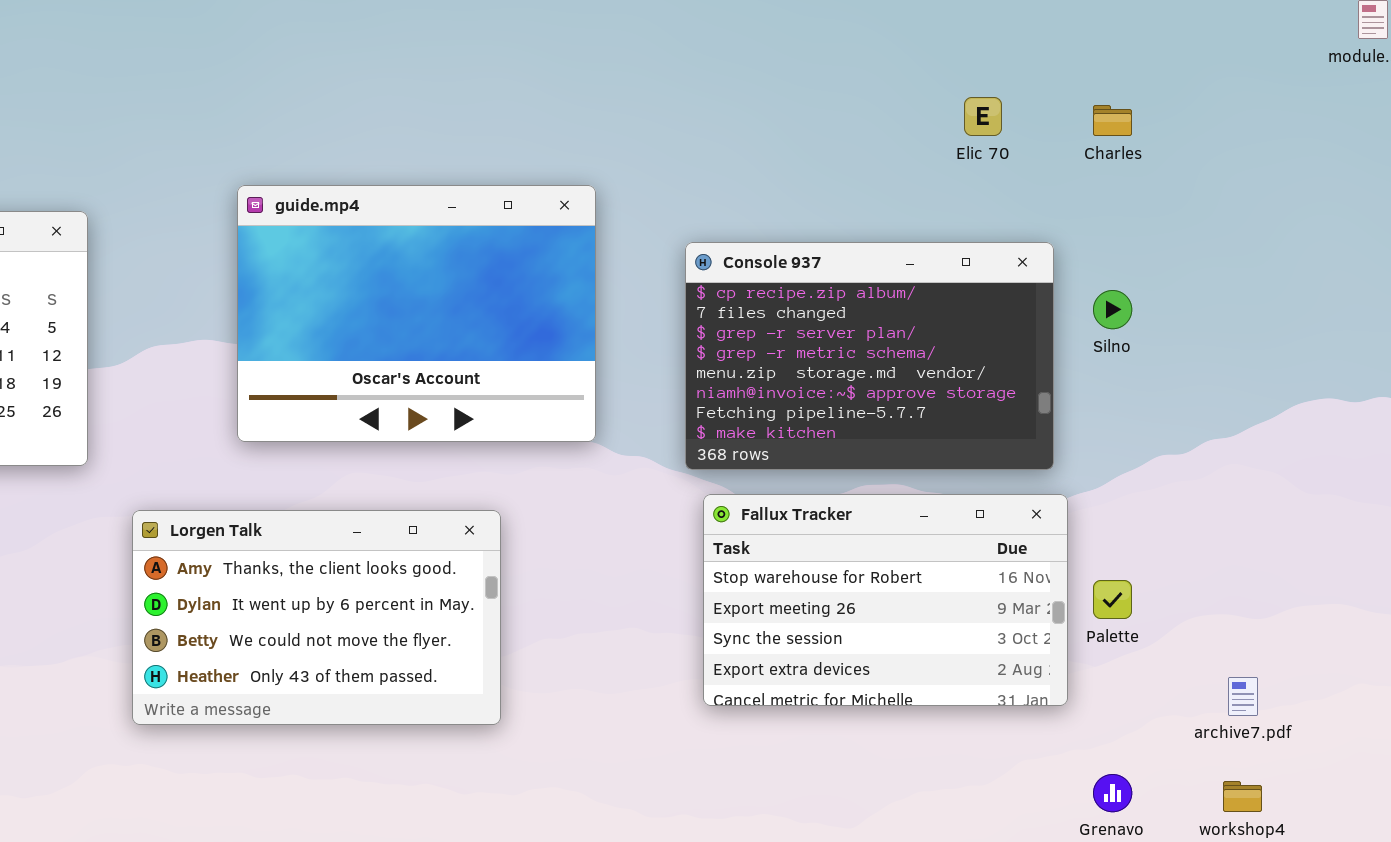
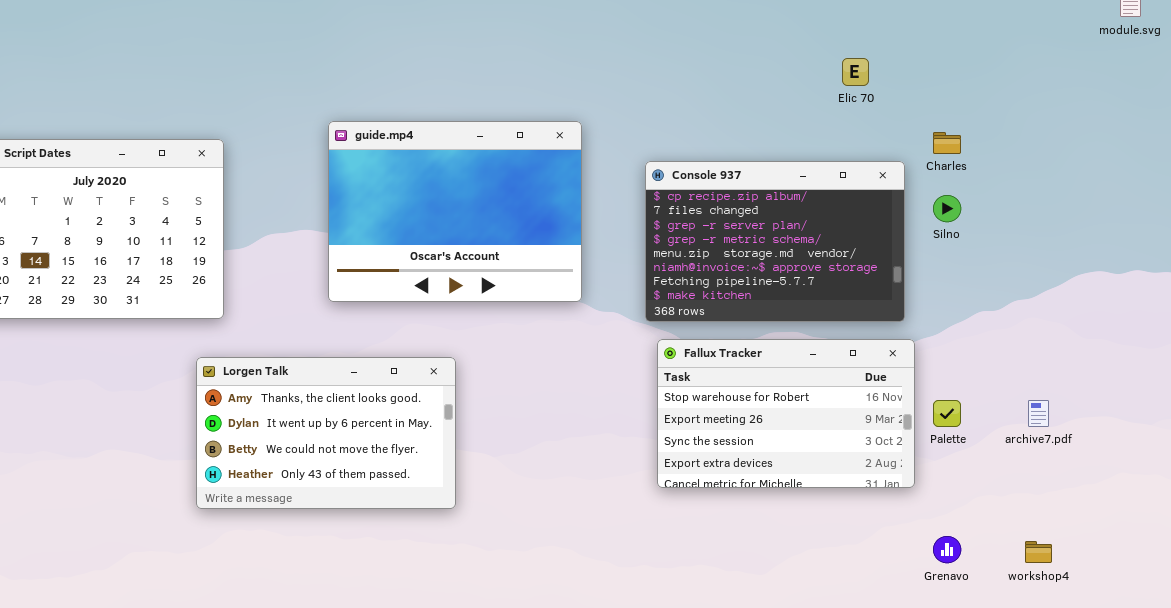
Charles: [1093,105,1132,136] -> [933,132,961,154], moved
Lorgen Talk: [132,510,501,725] -> [196,357,456,509], moved
archive7.pdf: [1228,677,1258,716] -> [1028,400,1049,427], moved

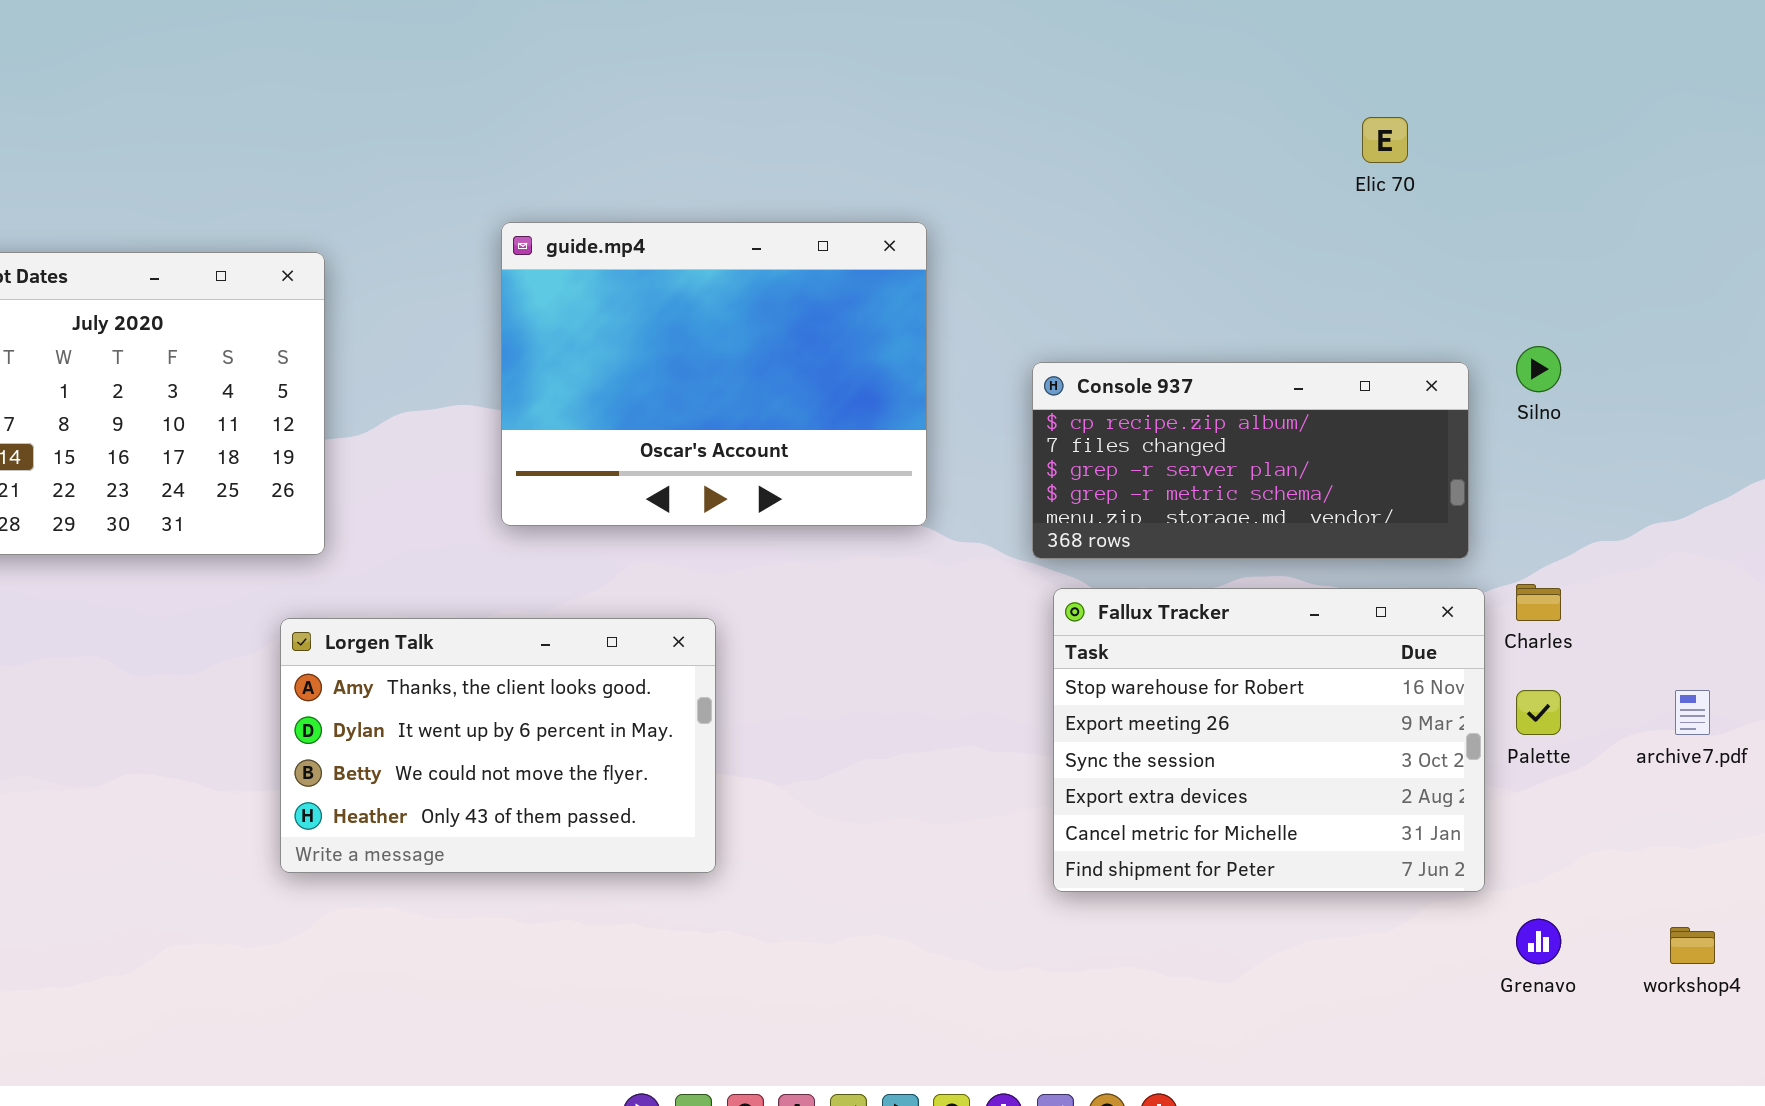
Charles: [933,132,961,154] -> [1516,584,1561,621], moved
Console 937: [645,161,905,322] -> [1032,362,1469,559], resized
Fallux Tracker: [657,339,915,488] -> [1053,588,1485,892], resized

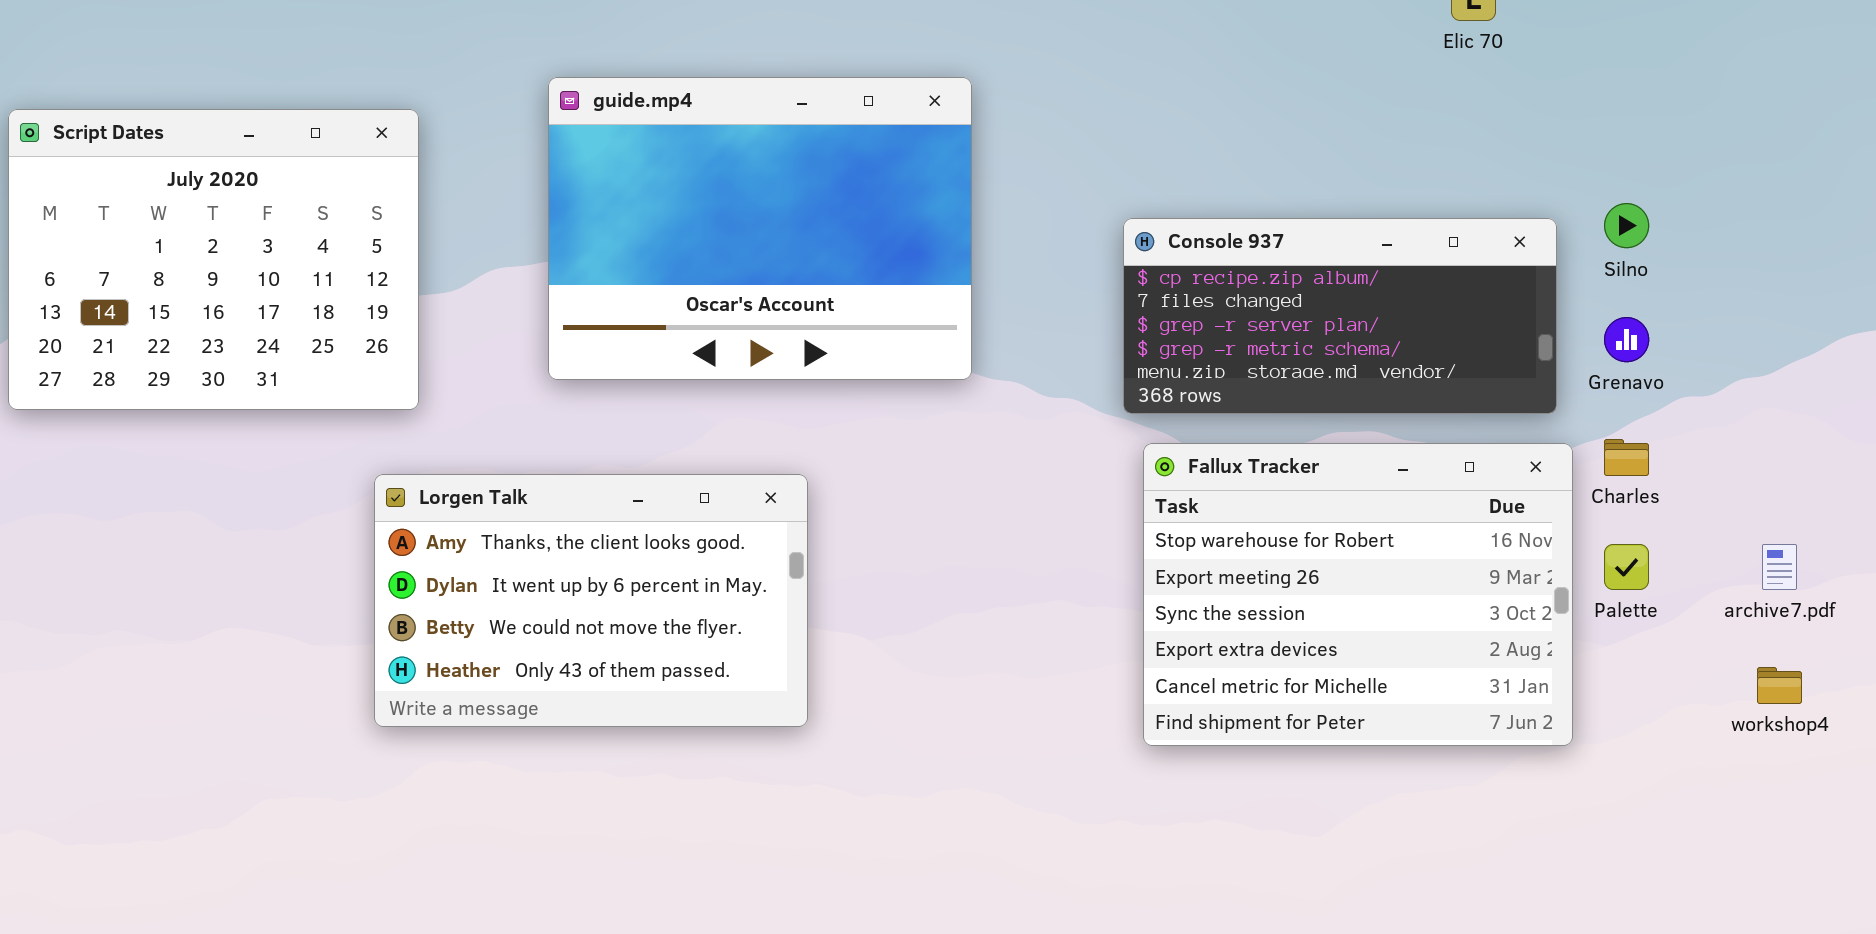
guide.mp4: [501,222,927,526] -> [548,77,972,380], moved
Grenavo: [1516,919,1561,964] -> [1604,317,1649,362], moved
workshop4: [1670,927,1715,964] -> [1757,667,1802,704], moved

